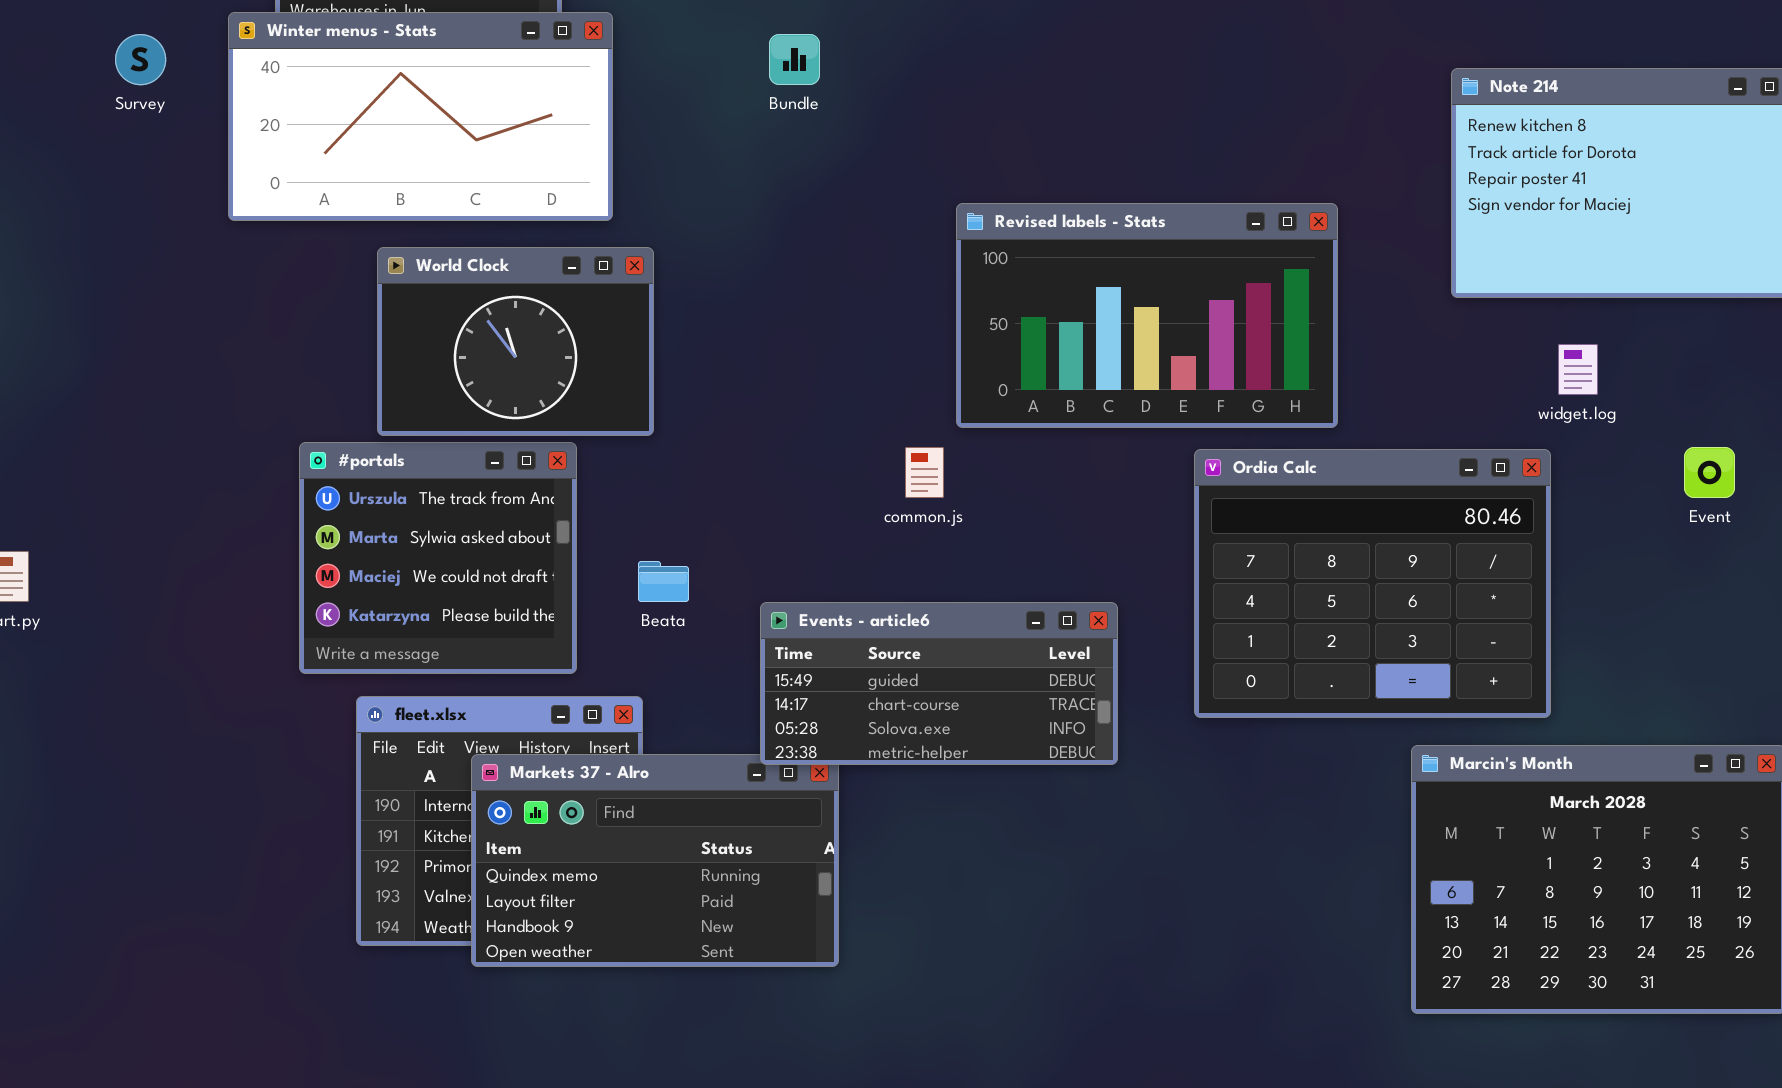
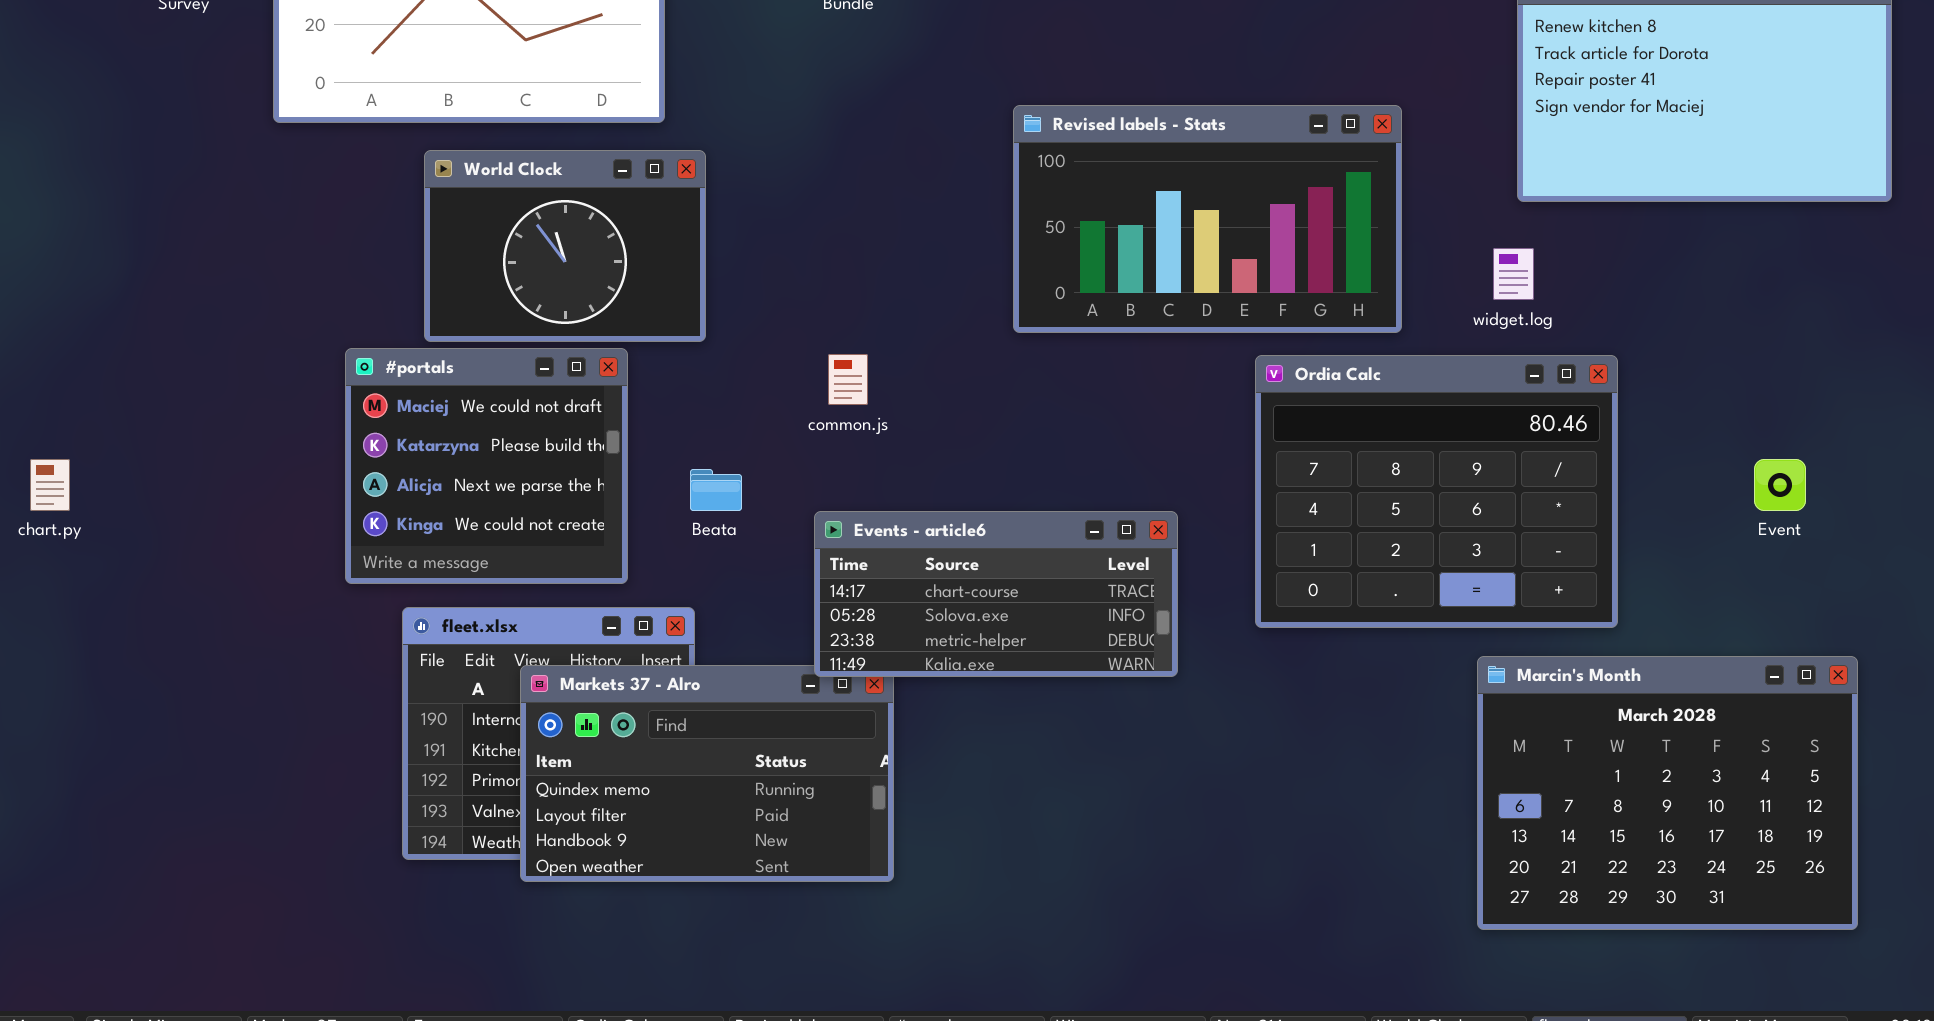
widget.log: [1558,344,1598,395] -> [1493,248,1534,300], moved
#portals: [299,442,577,674] -> [345,348,628,584], scrolled down 2 rows
common.js: [905,447,944,498] -> [828,354,868,405], moved
Event: [1684,447,1735,498] -> [1754,459,1806,511], moved
Events - article6: [760,602,1118,765] -> [814,511,1178,677], scrolled down 1 row

